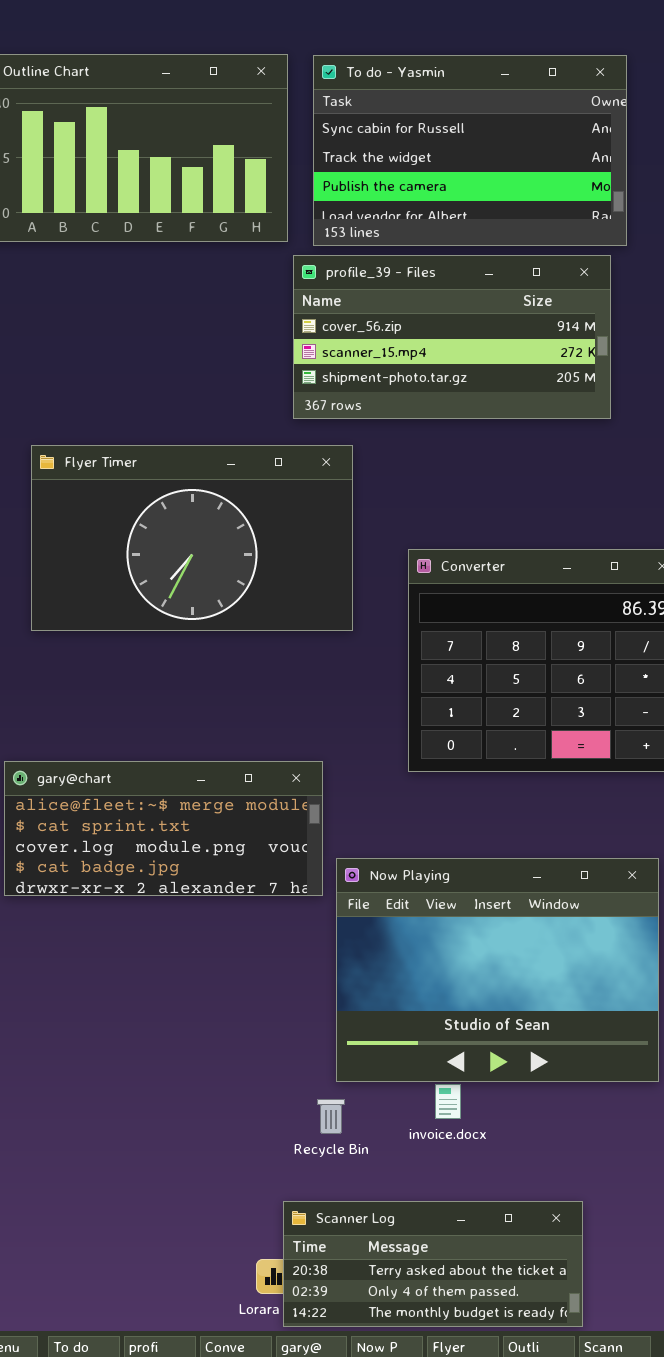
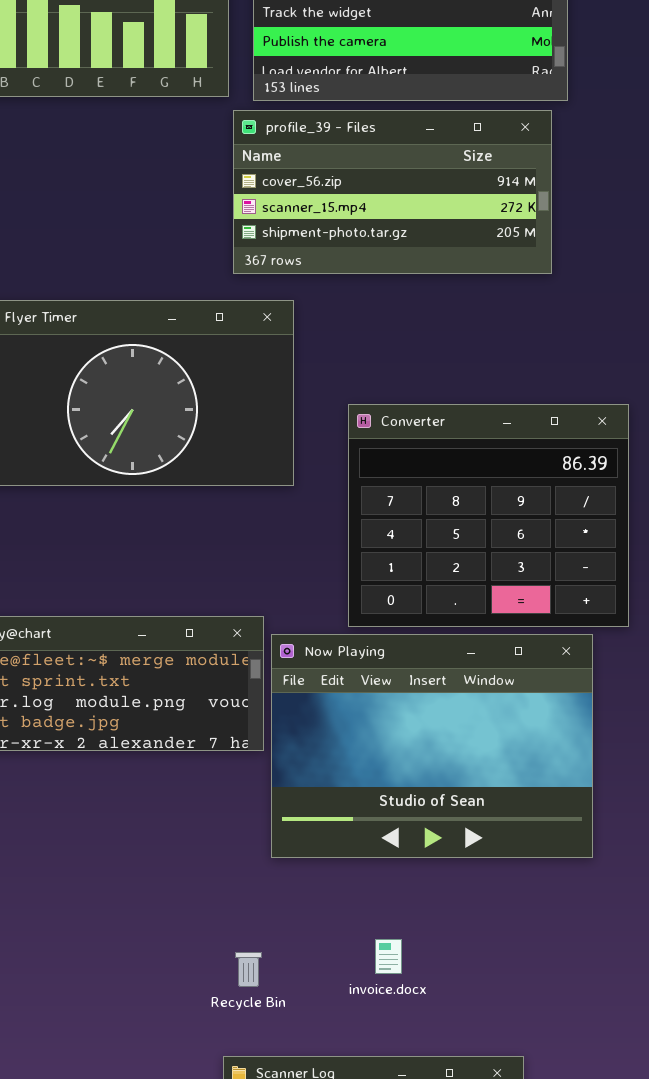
Now Playing: [336,858,659,1082] -> [271,634,593,858], moved
Recycle Bin: [317,1099,345,1134] -> [235,952,262,987], moved

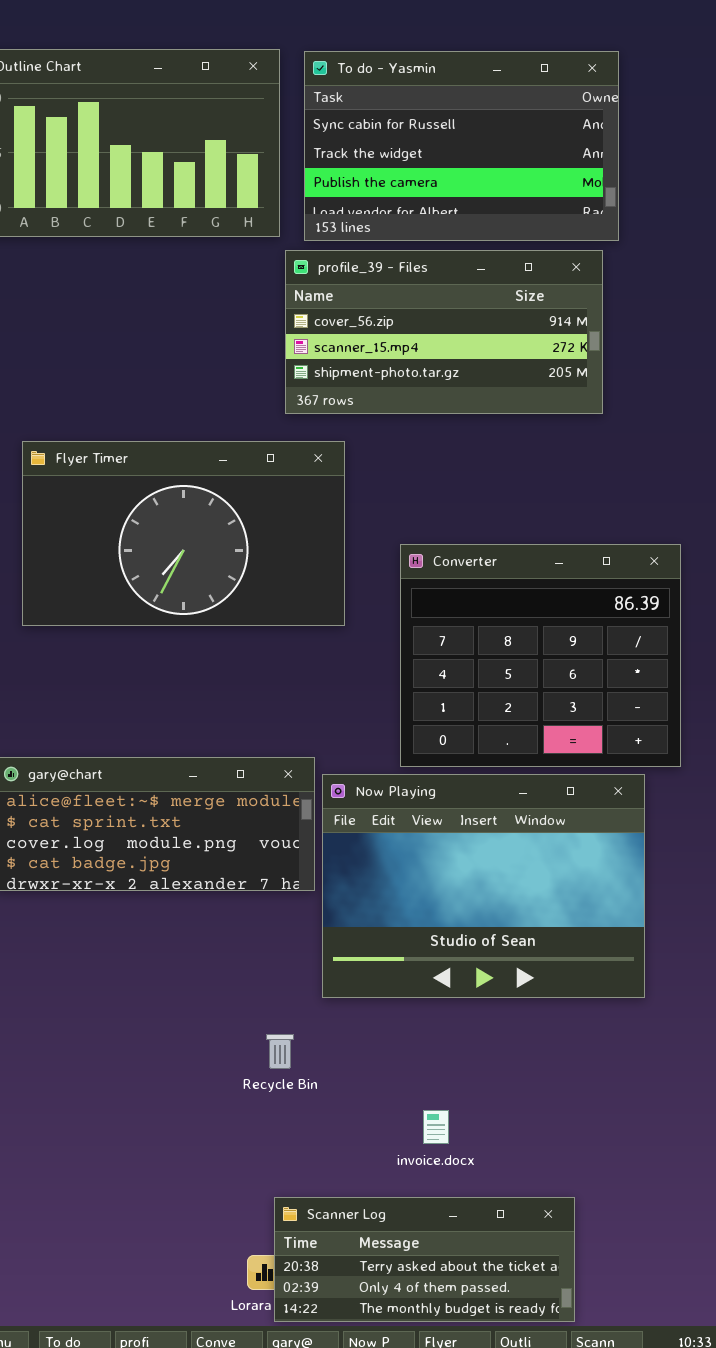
invoice.docx: [375,939,402,974] -> [423,1110,449,1144], moved
Recycle Bin: [235,952,262,987] -> [266,1034,294,1069], moved

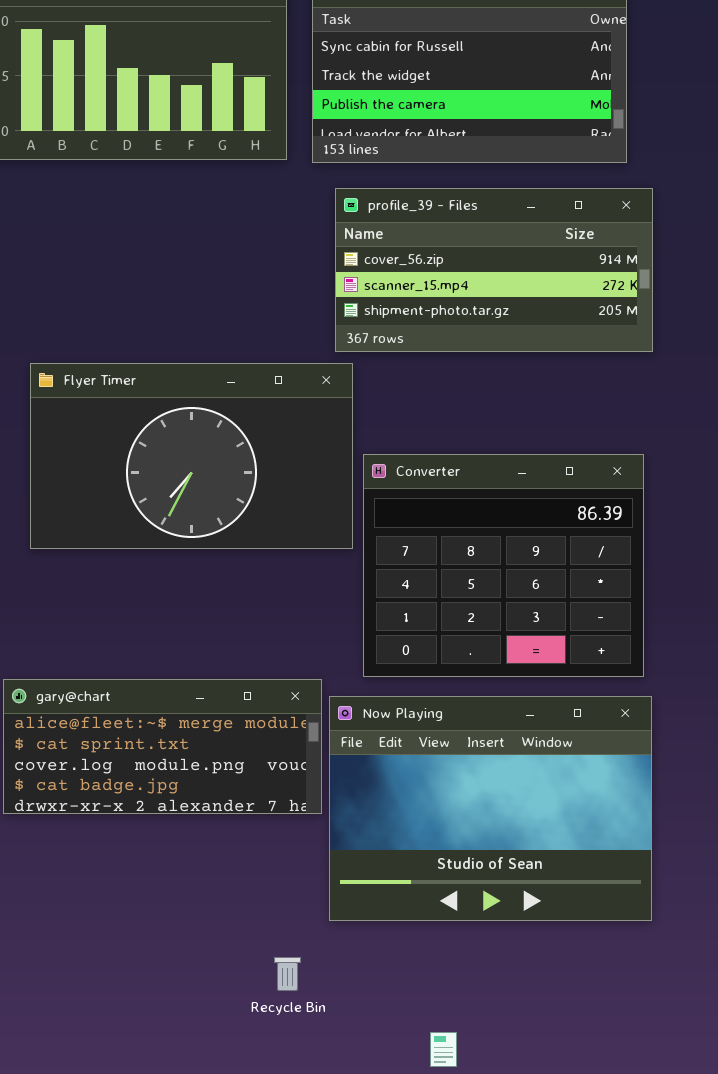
profile_39 - Files: [285,250,603,414] -> [335,188,653,352], moved
Converter: [400,544,681,767] -> [363,454,644,677], moved

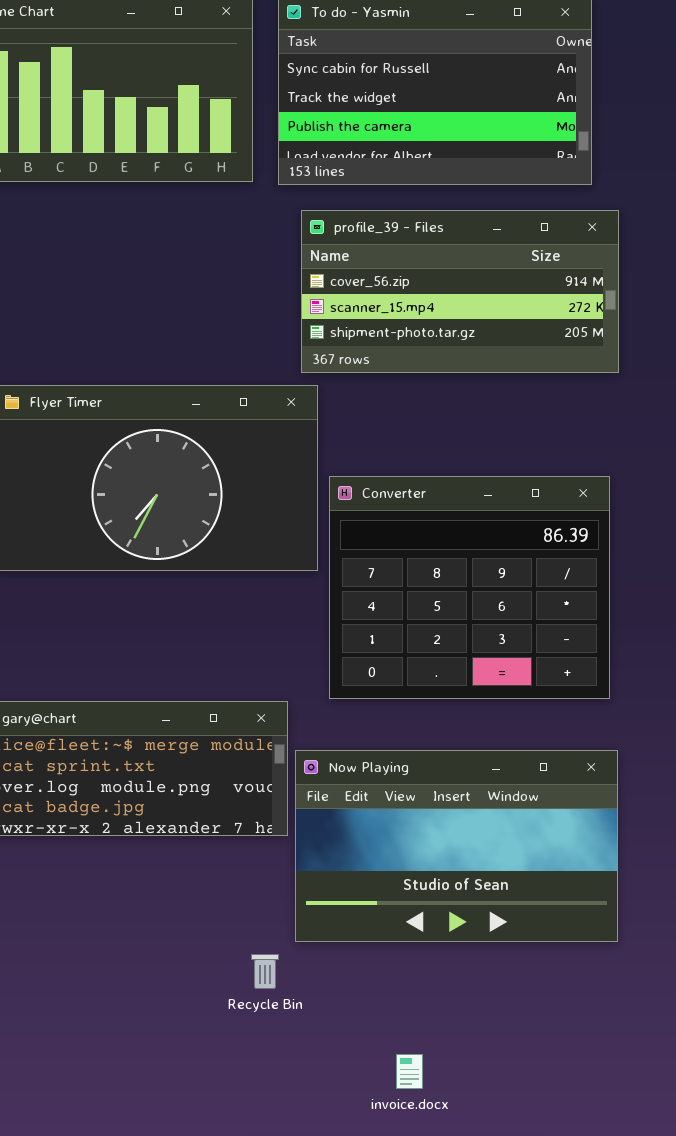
Now Playing: [329,696,652,921] -> [295,750,618,942], resized
Recycle Bin: [274,957,301,991] -> [251,954,279,989], moved

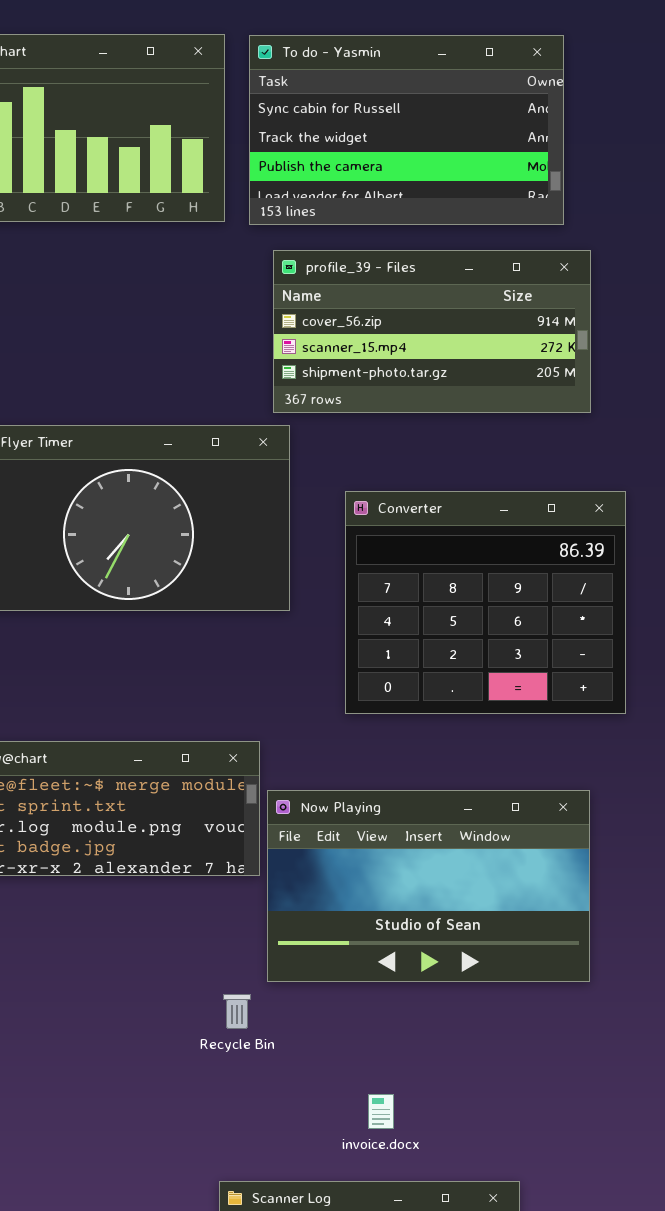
Converter: [329,476,610,699] -> [345,491,626,714], moved

